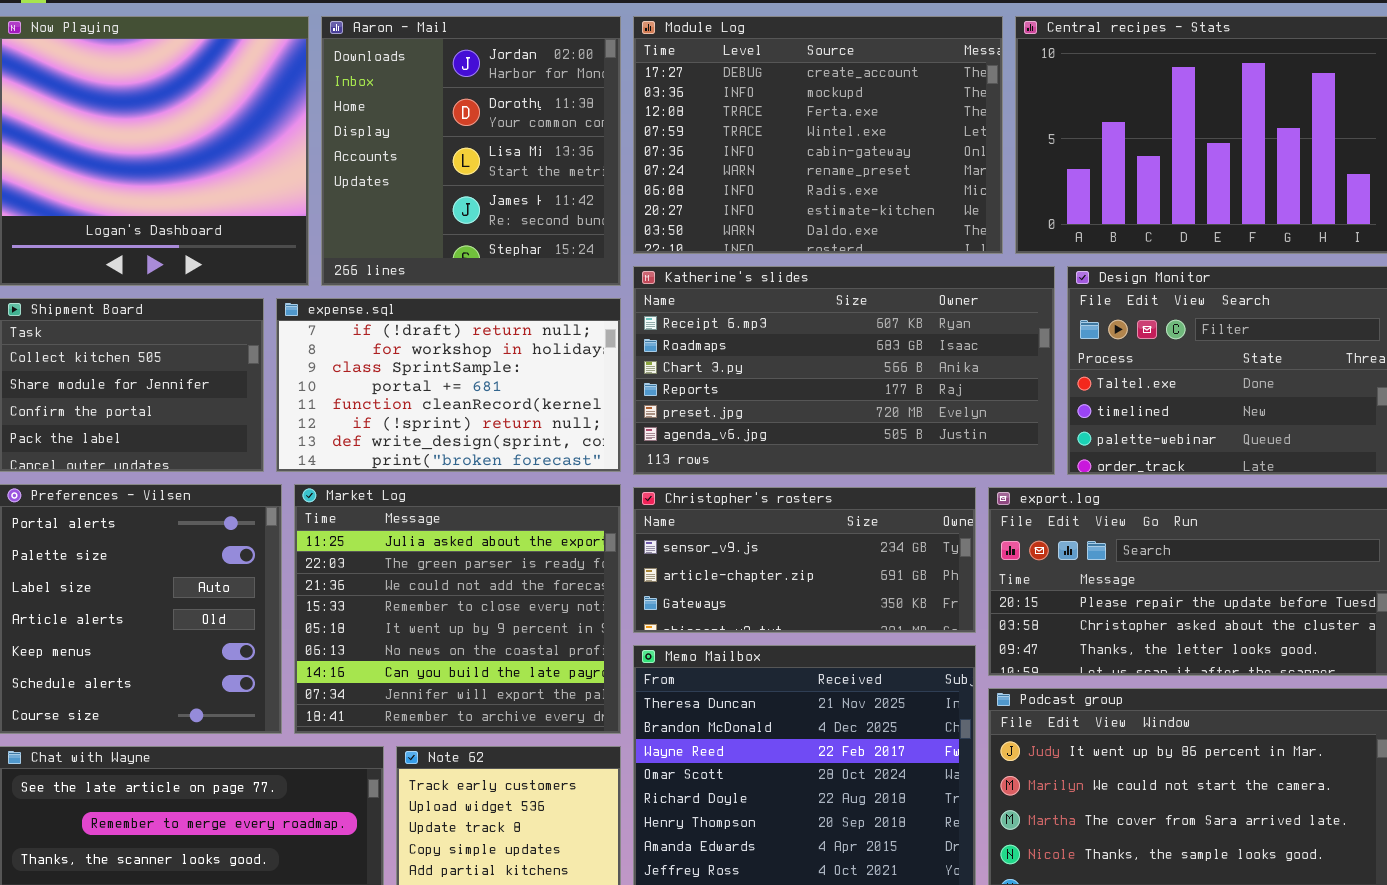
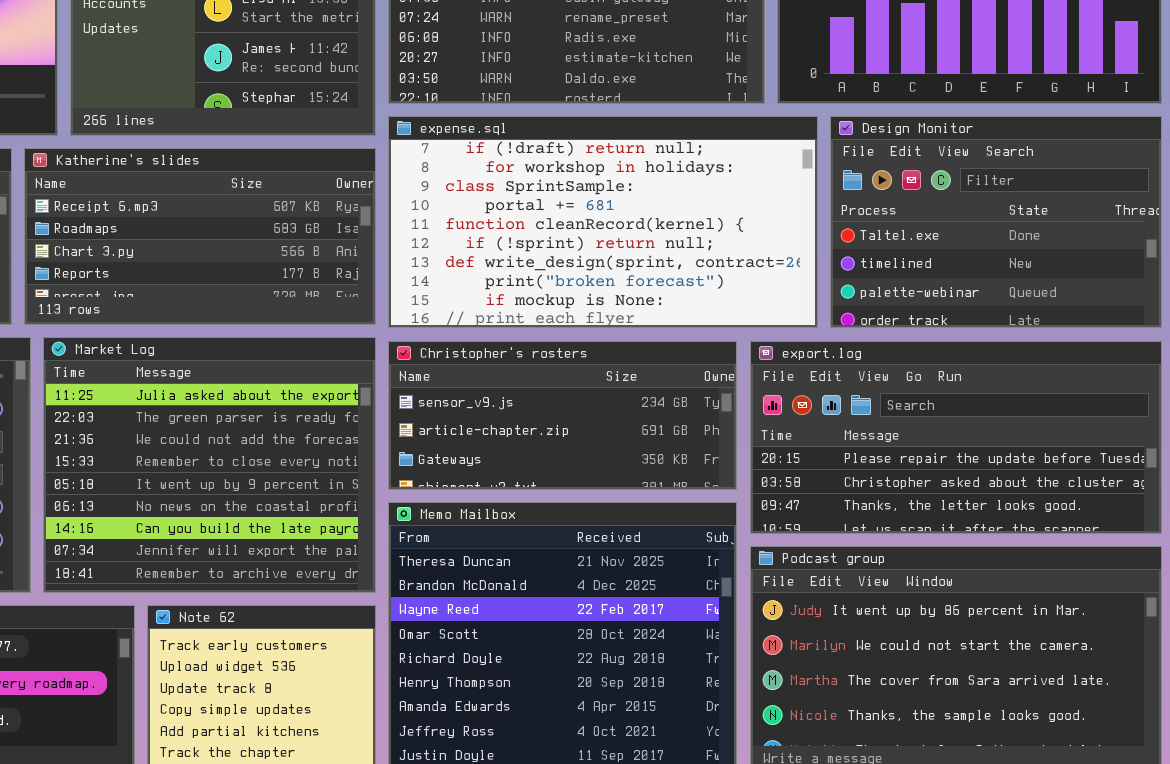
Katherine's slides: [633,266,1055,475] -> [24,148,376,325], moved, resized
expense.sql: [276,298,621,472] -> [388,116,818,328], moved, resized

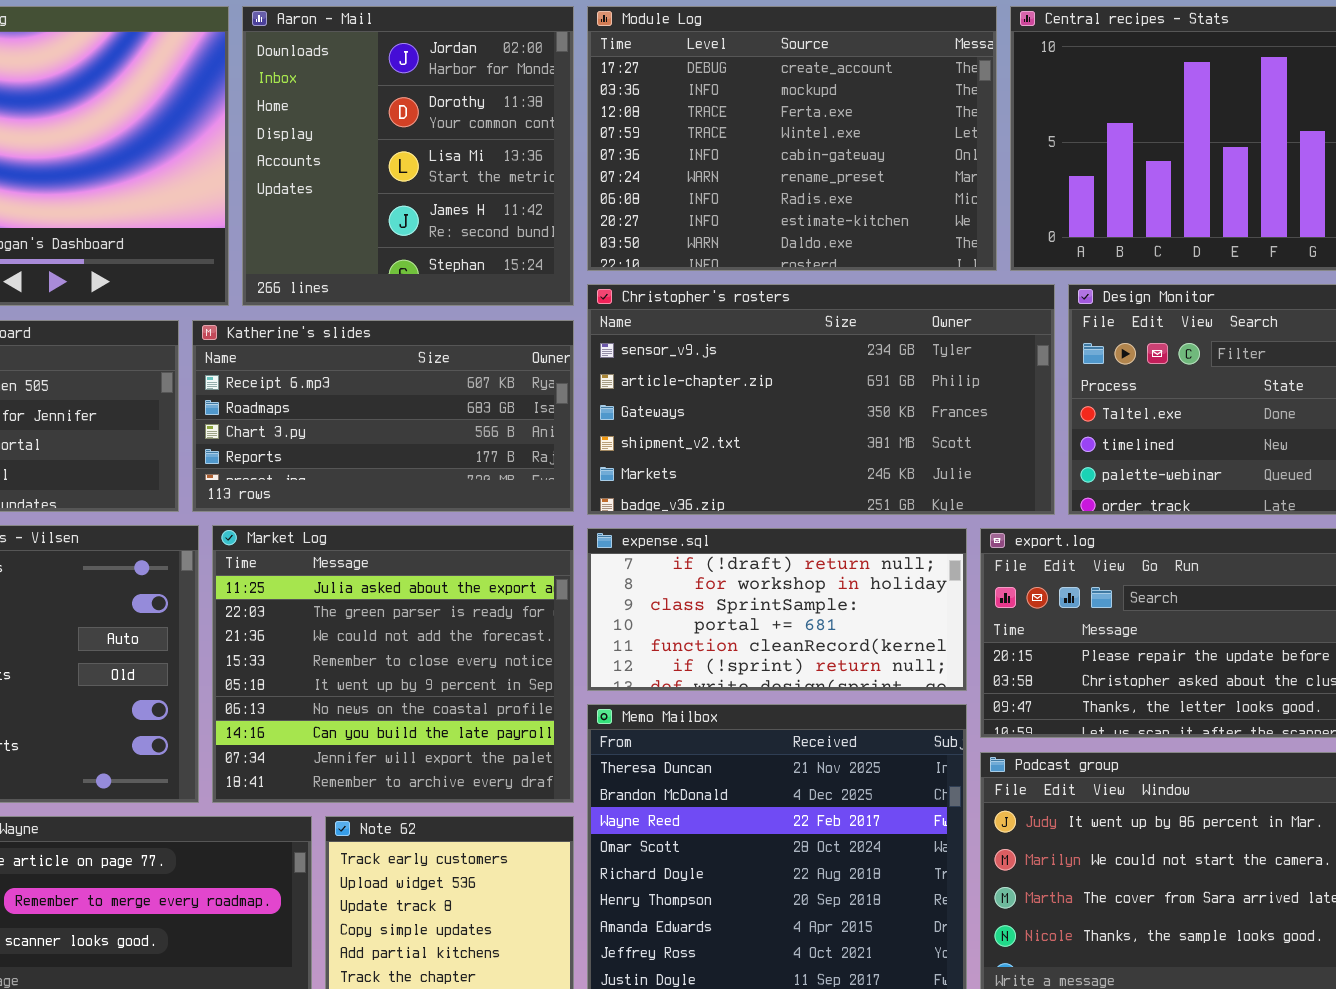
expense.sql: [388,116,818,328] -> [587,528,967,691], moved, resized
Christopher's rosters: [388,341,737,490] -> [587,284,1055,515], moved, resized

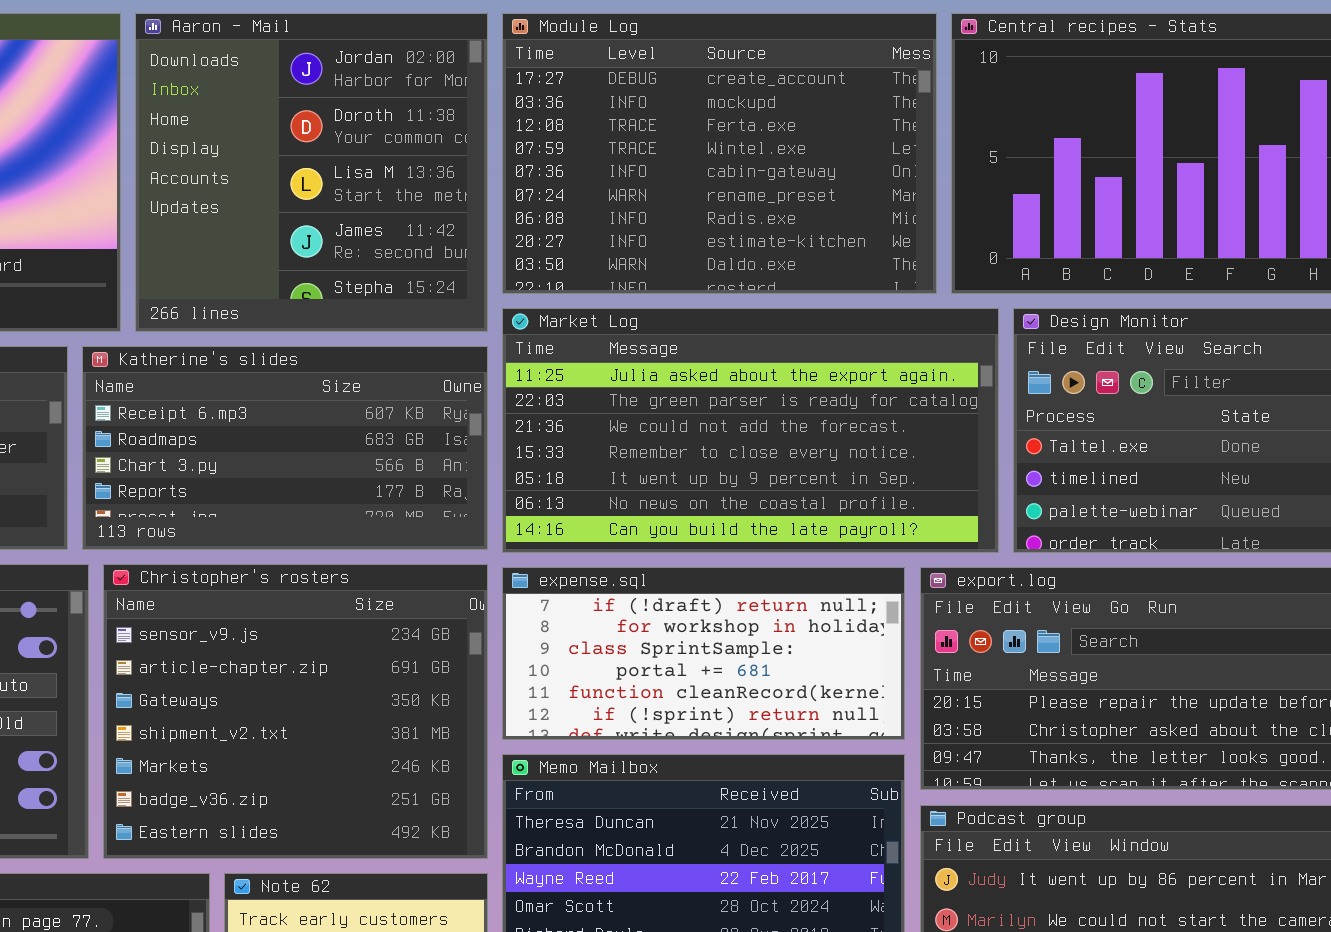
Christopher's rosters: [587,284,1055,515] -> [103,564,488,859], moved, resized
Market Log: [212,525,574,803] -> [502,308,999,553], moved, resized

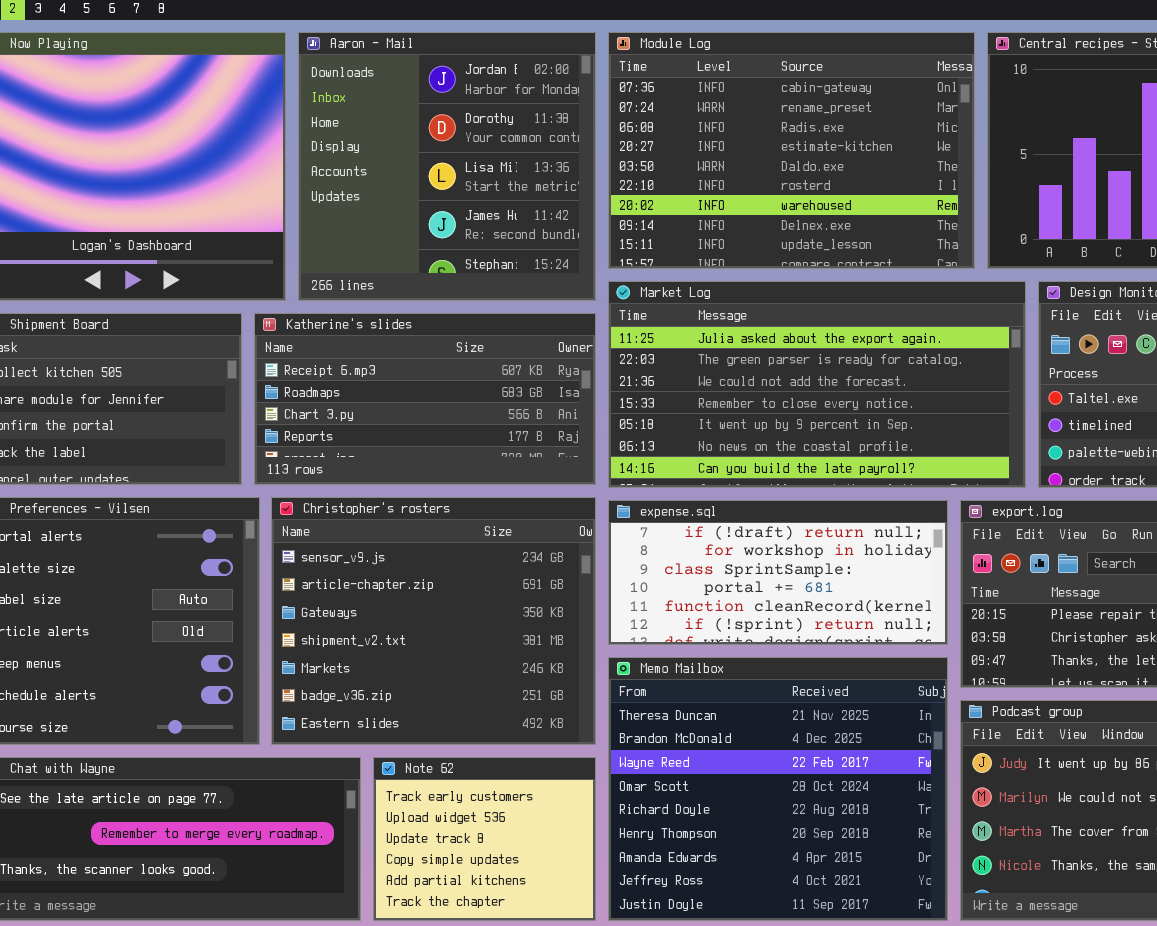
Module Log: [502,13,937,294] -> [608,32,975,269], scrolled down 4 rows

